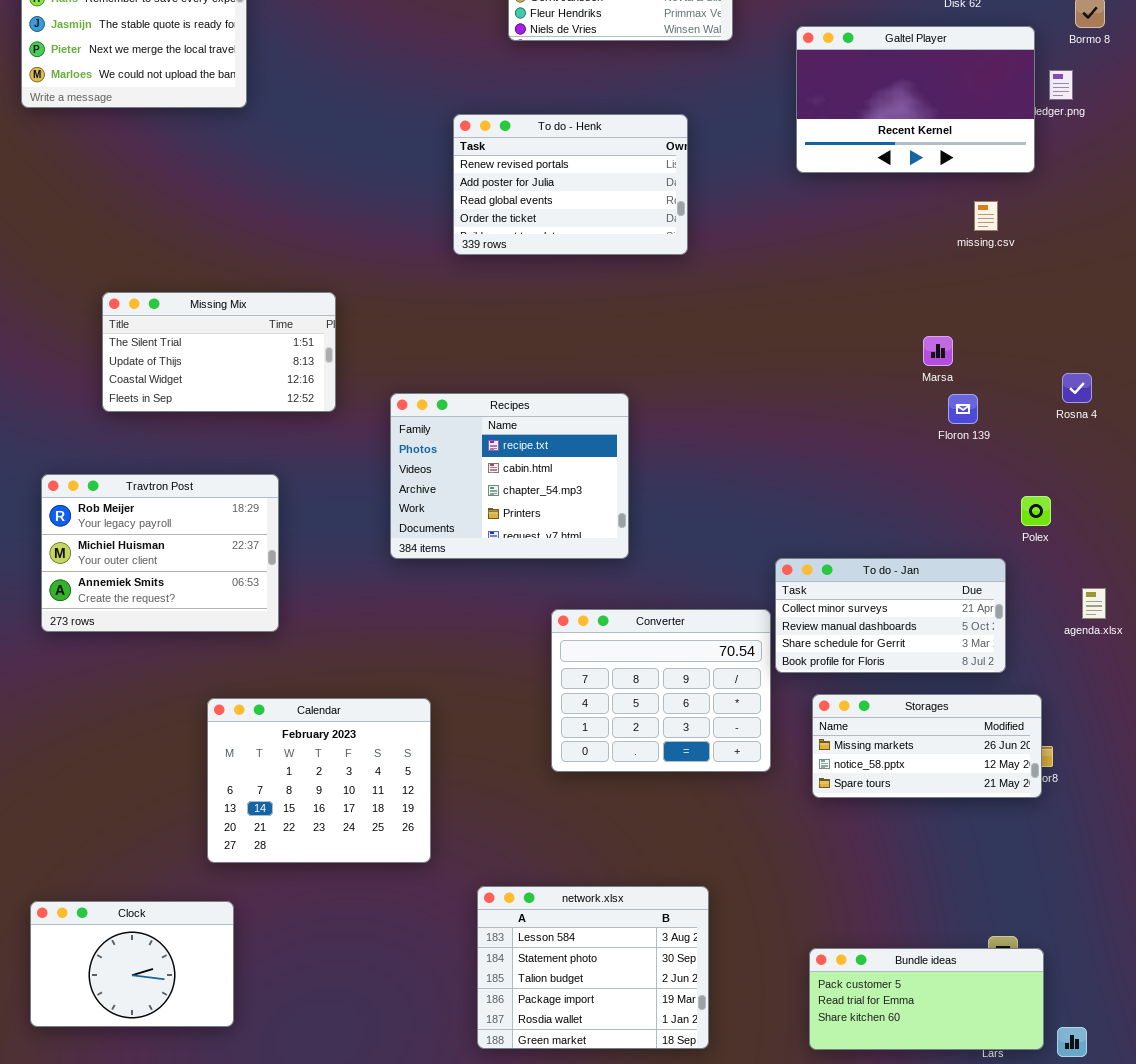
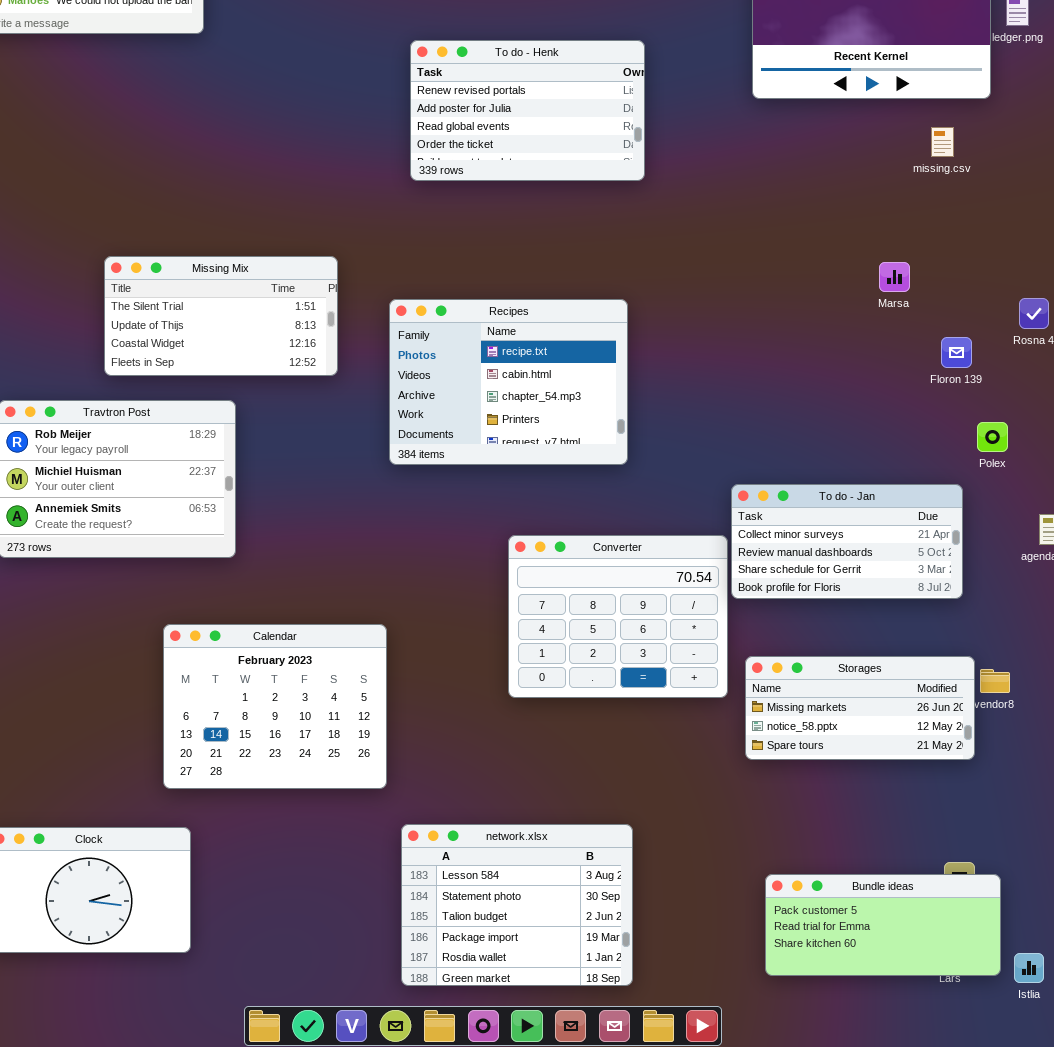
Missing Mix: [102,292,336,412] -> [104,256,338,376], moved
Recipes: [390,393,629,559] -> [389,299,628,465], moved
Floron 139: [948,394,978,424] -> [941,337,972,368], moved
Storages: [812,694,1042,798] -> [745,656,975,760], moved
network.xlsx: [477,886,709,1049] -> [401,824,633,986], moved

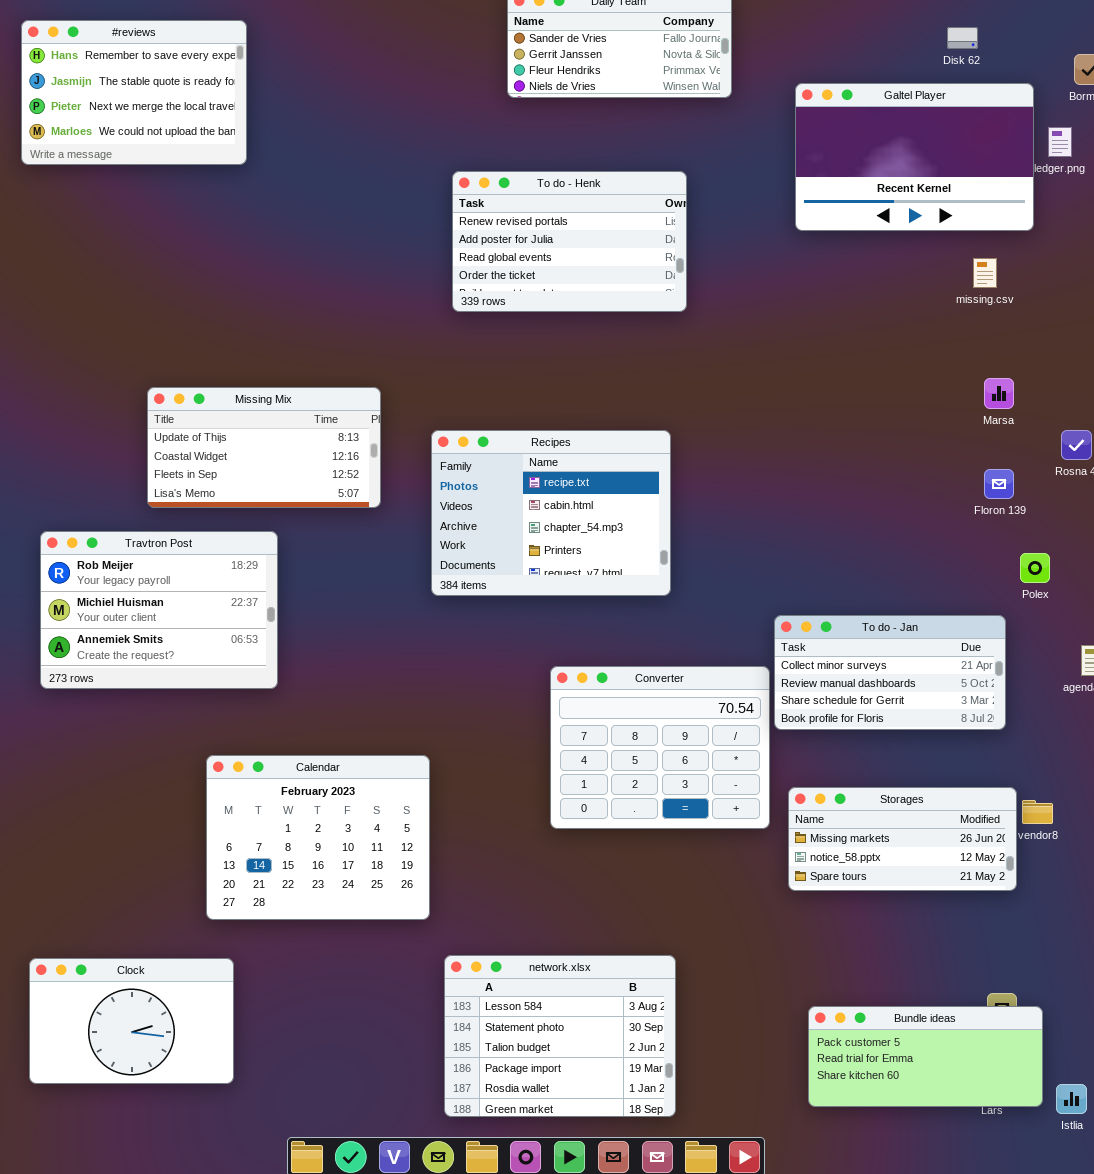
Missing Mix: [104,256,338,376] -> [147,387,381,508], scrolled down 1 row
Marsa: [879,262,910,292] -> [984,378,1014,409], moved

